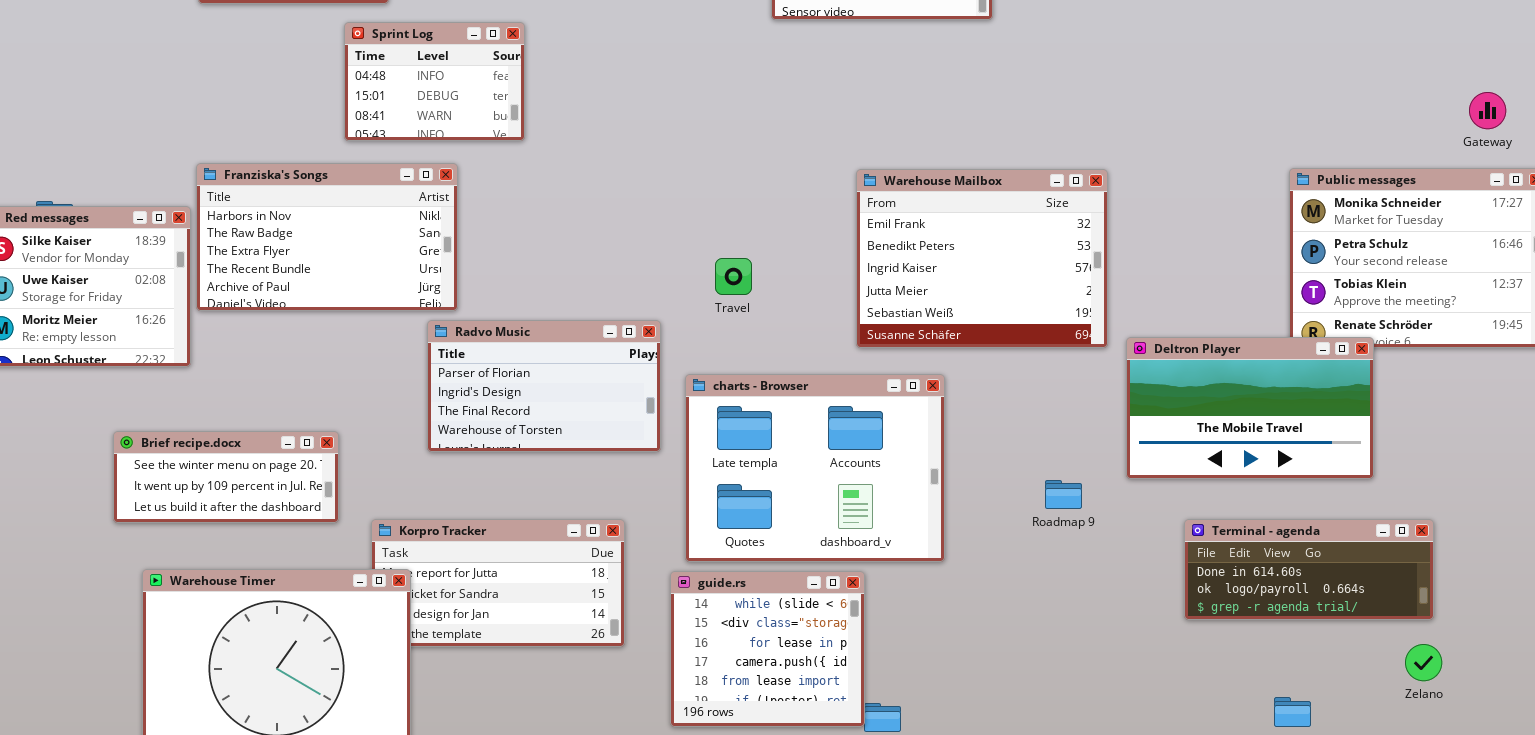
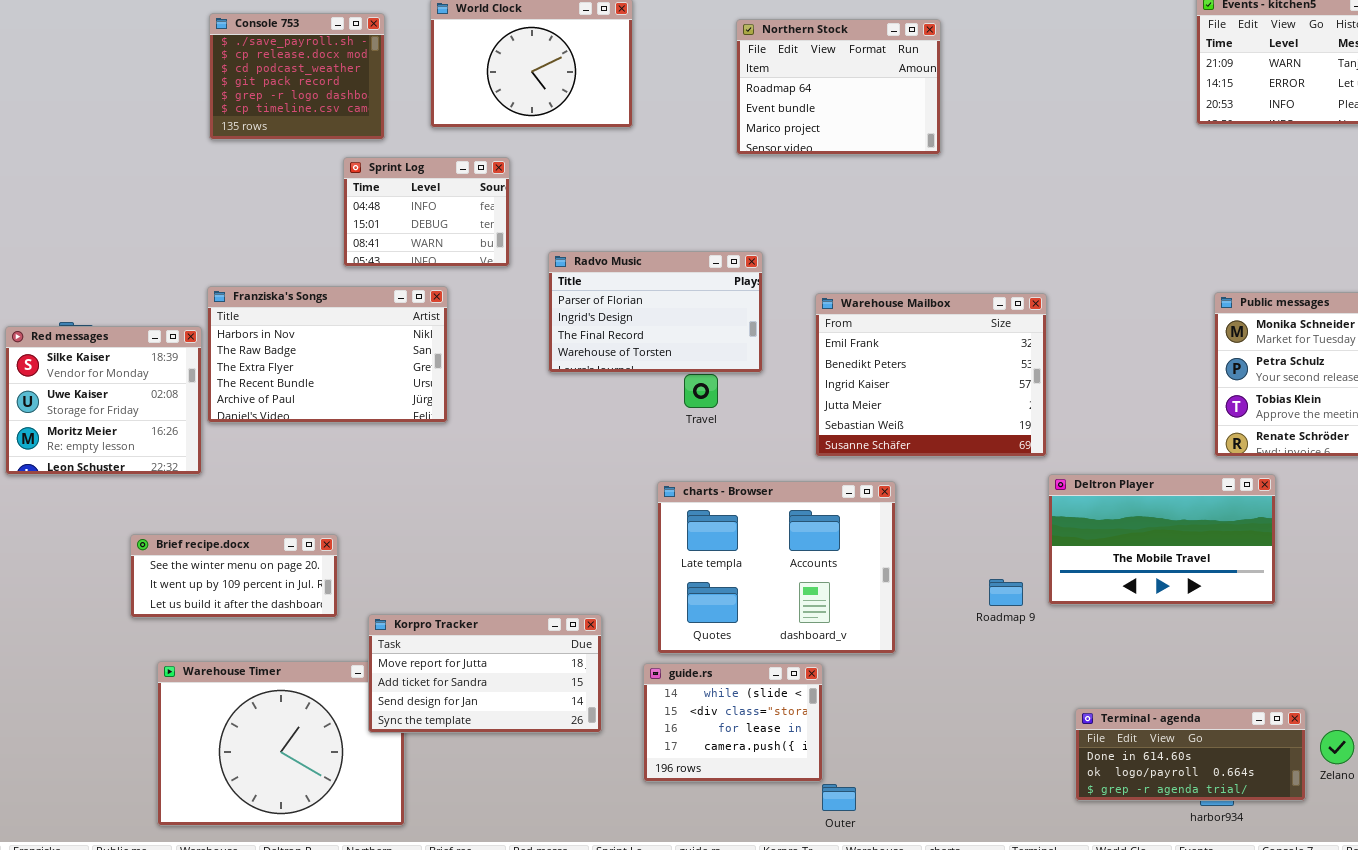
Radvo Music: [427,320,661,452] -> [548,251,763,373], moved
Deltron Player: [1126,337,1374,479] -> [1048,474,1276,605], moved
Korpro Tracker: [371,519,625,647] -> [368,614,602,733], raised
Terminal - agenda: [1184,519,1434,620] -> [1075,708,1306,801], moved
guide.rs: [670,571,865,727] -> [643,663,823,782], resized

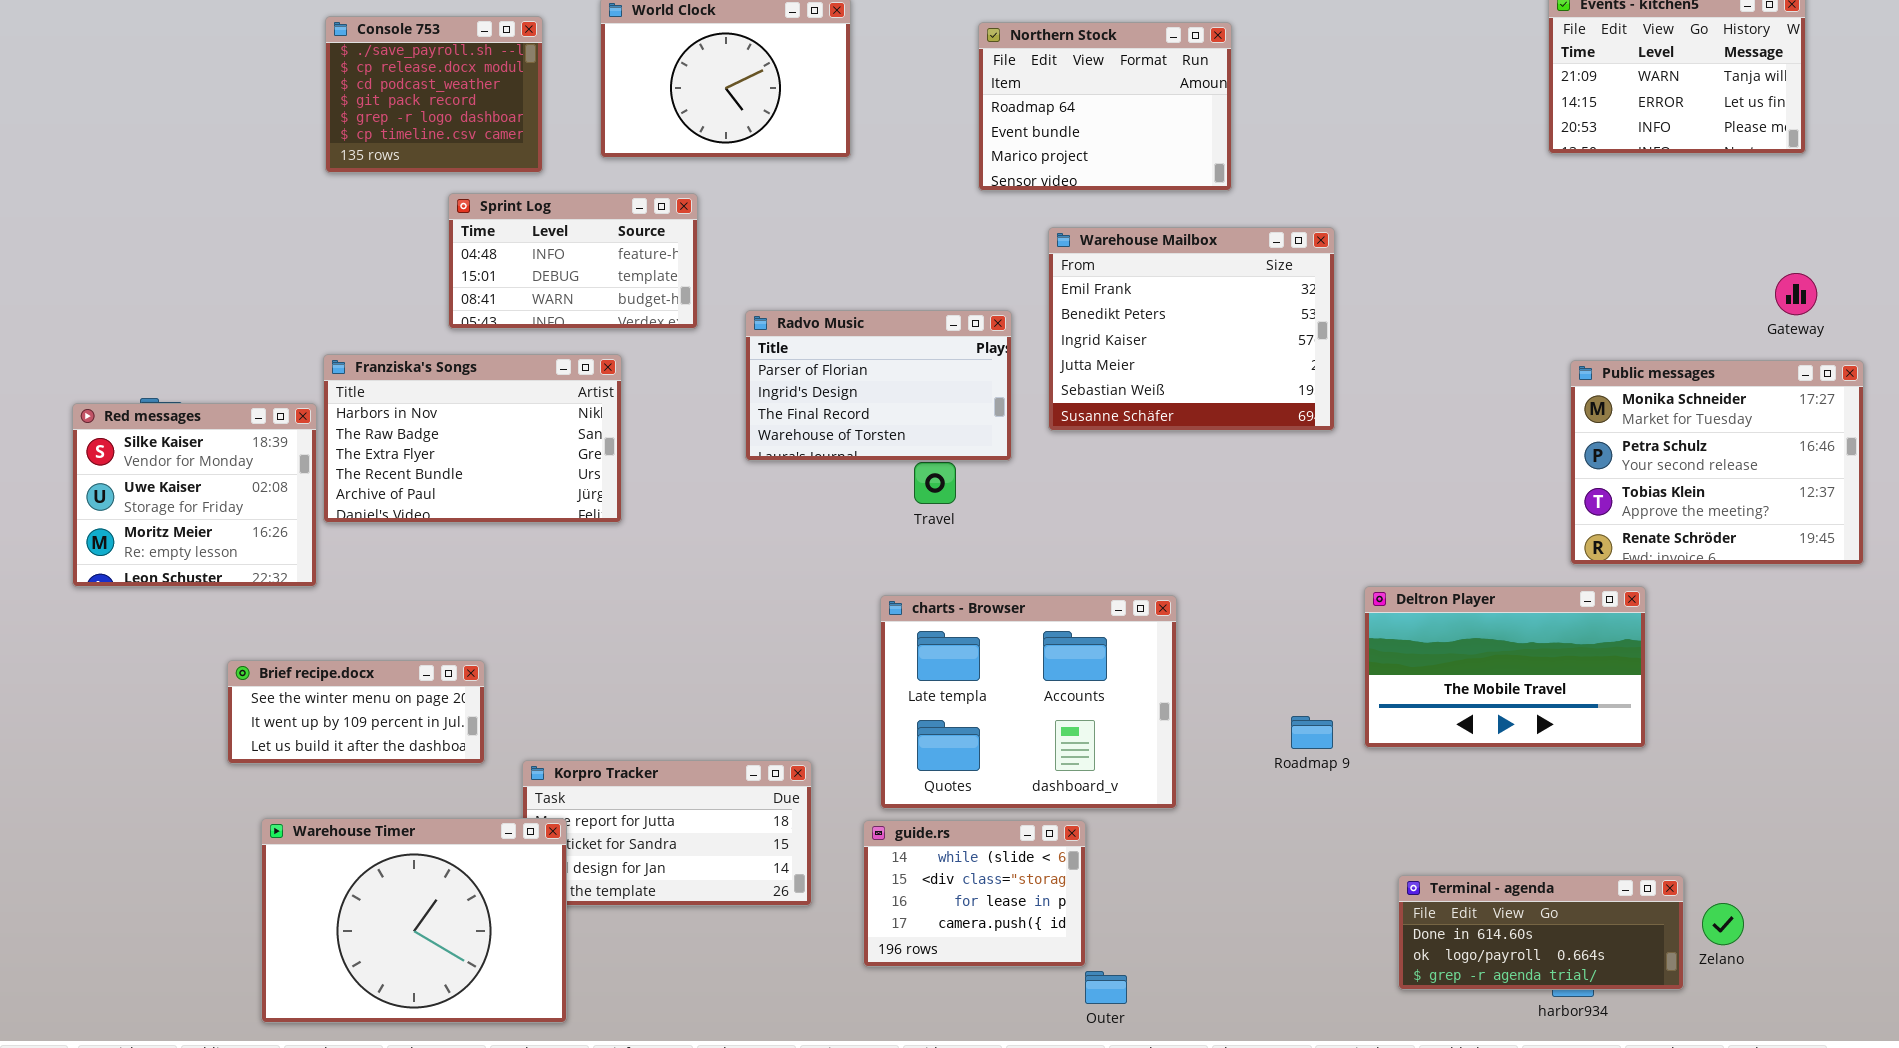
Sprint Log: [343,157,510,267] -> [448,193,698,329], resized
Warehouse Mailbox: [815,293,1047,457] -> [1048,227,1335,431], moved
Warehouse Timer: [157,661,405,826] -> [261,818,567,1023], raised

